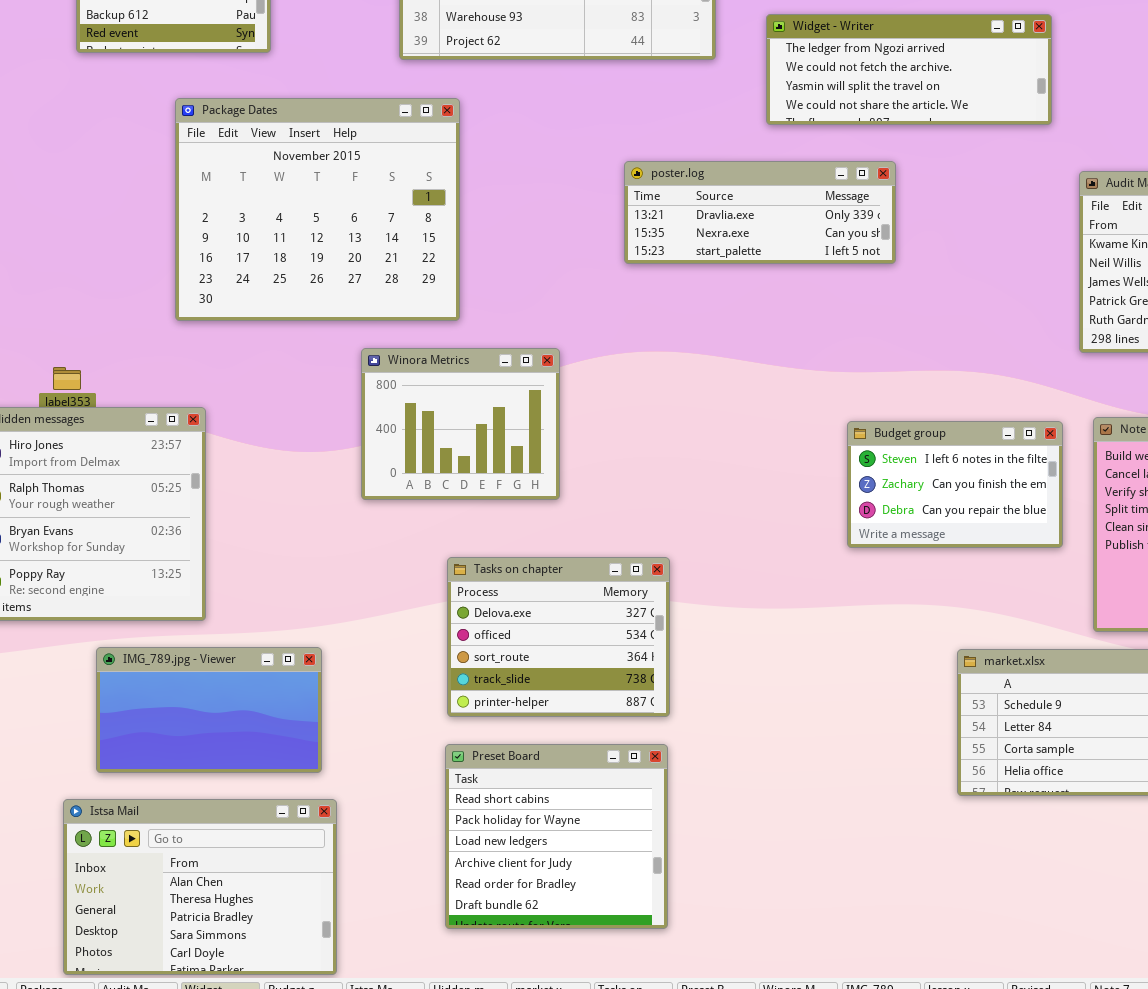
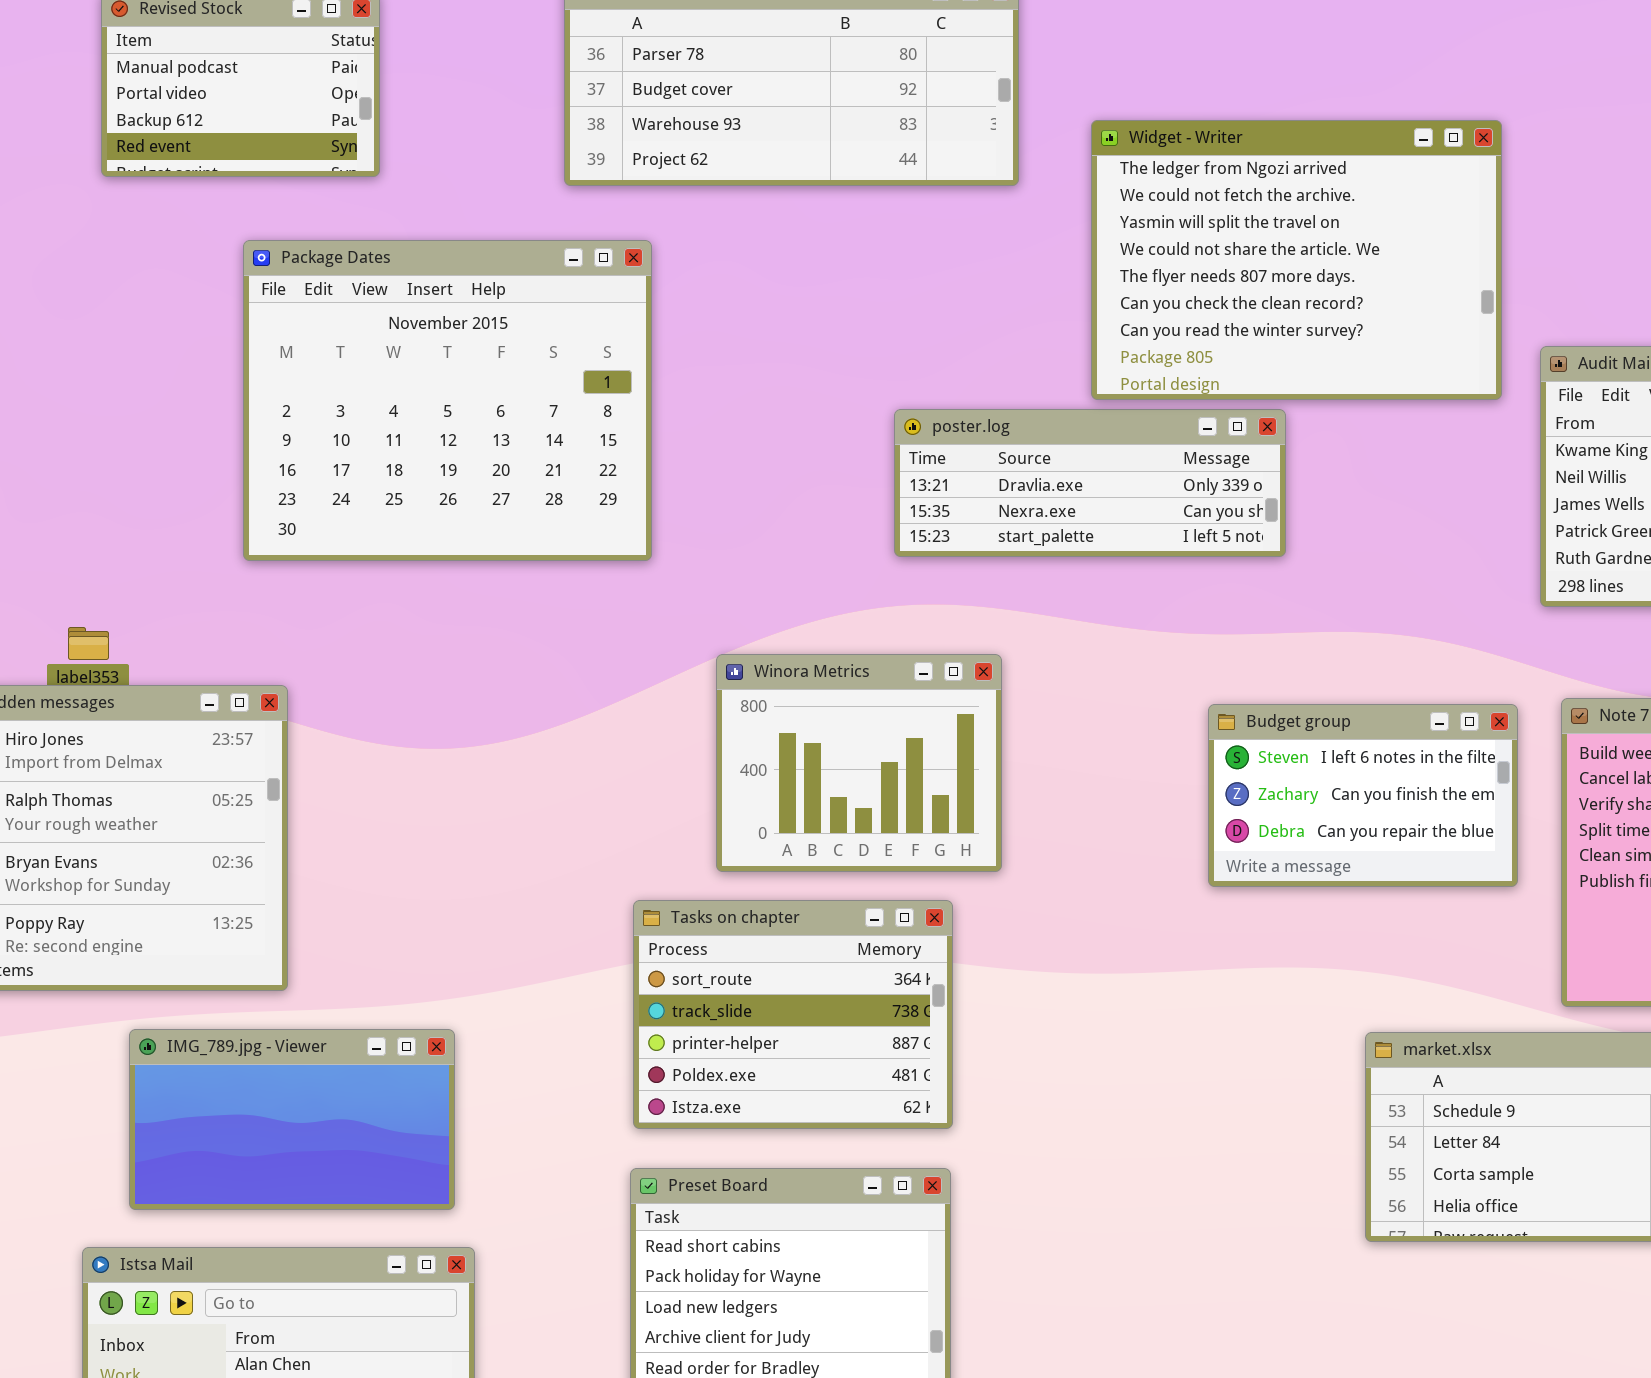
Widget - Writer: [766,14,1052,125] -> [1091,120,1502,400], resized
poster.log: [624,161,896,264] -> [894,409,1286,557], moved
Winora Metrics: [361,348,560,500] -> [716,654,1002,872], moved
Tasks on chapter: [447,557,670,717] -> [633,900,953,1129], scrolled down 2 rows

